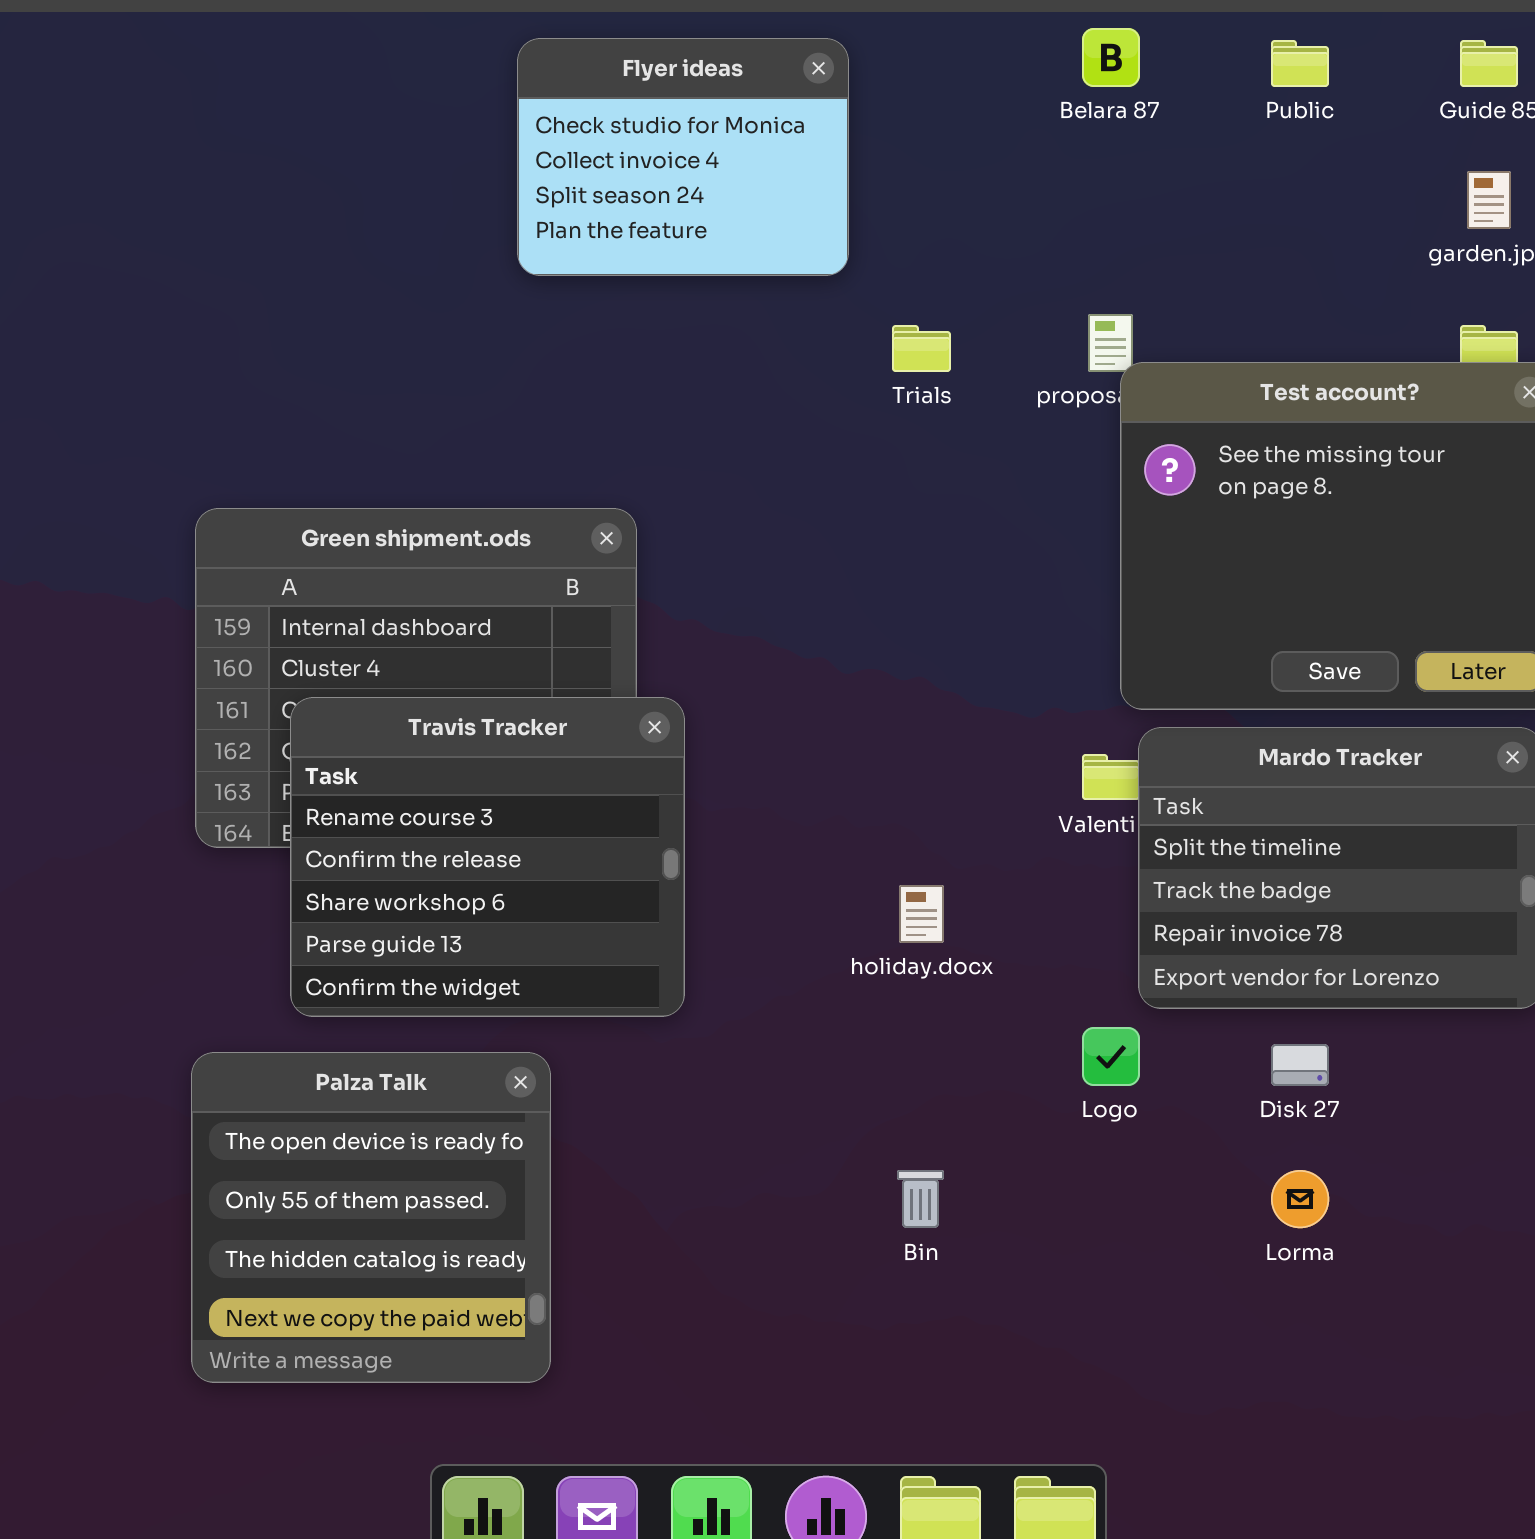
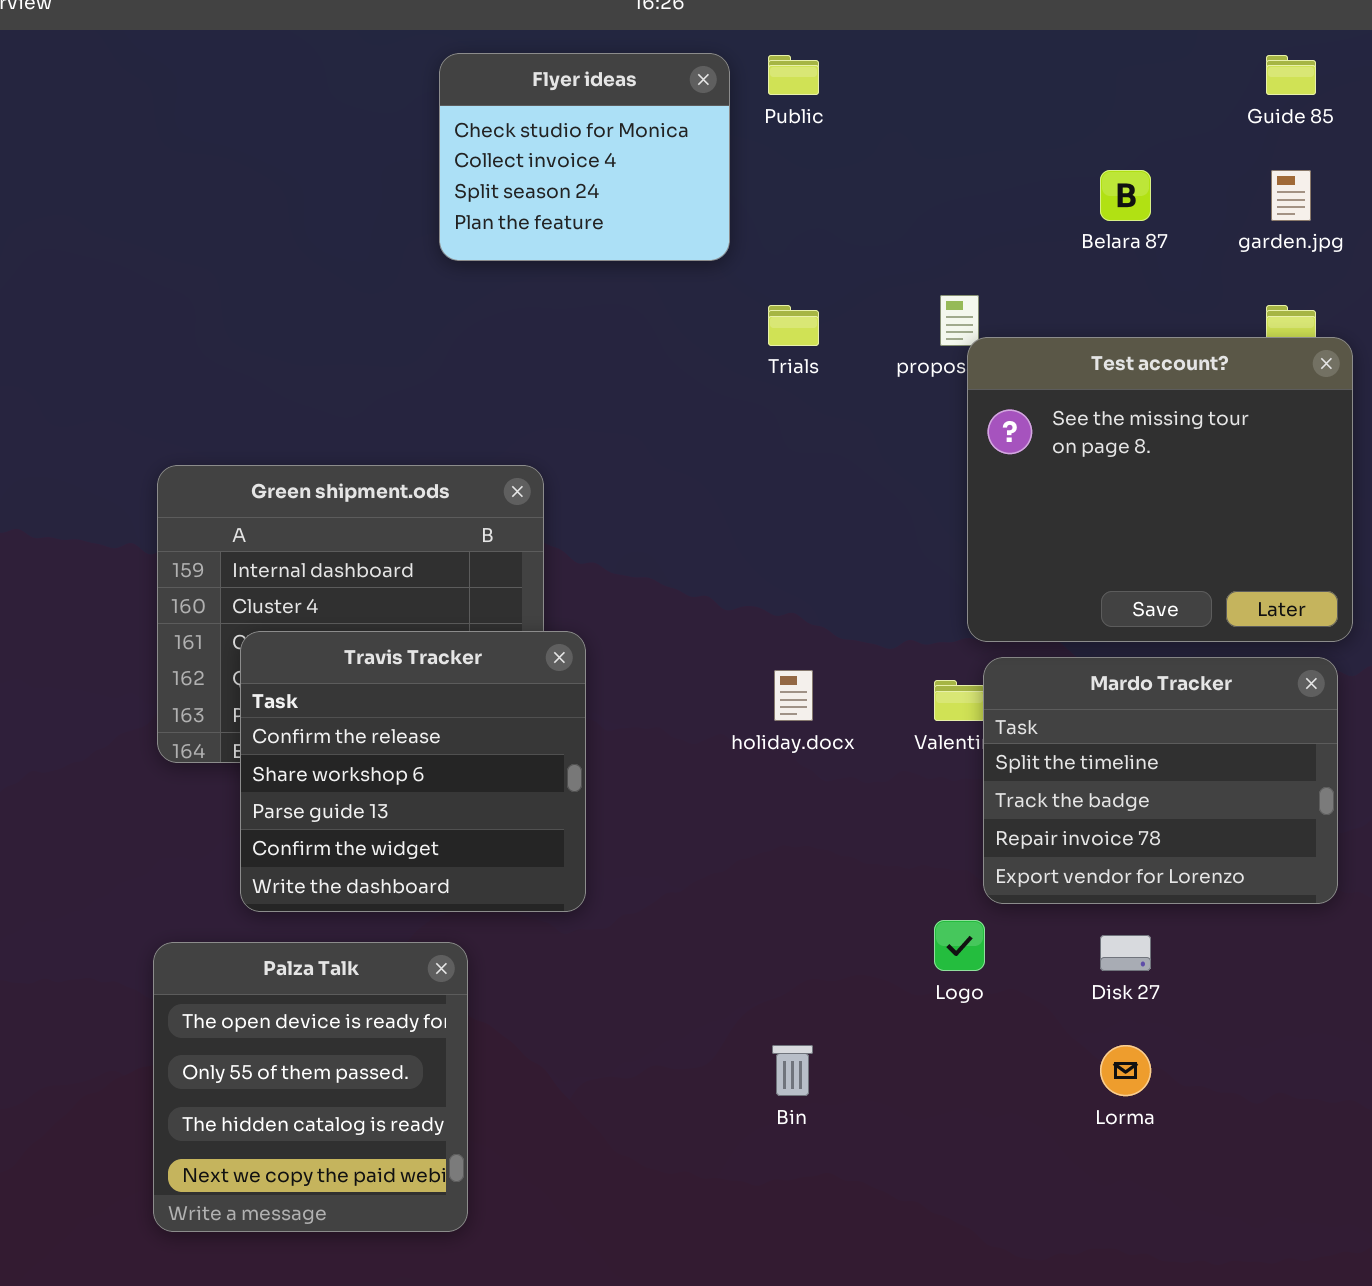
Belara 87: [1082,28,1140,87] -> [1100,170,1151,221], moved
Public: [1271,40,1329,87] -> [768,55,819,95], moved
Travis Tracker: [290,697,685,1017] -> [240,631,586,912], scrolled down 1 row
holiday.docx: [899,885,944,943] -> [774,670,813,721], moved

